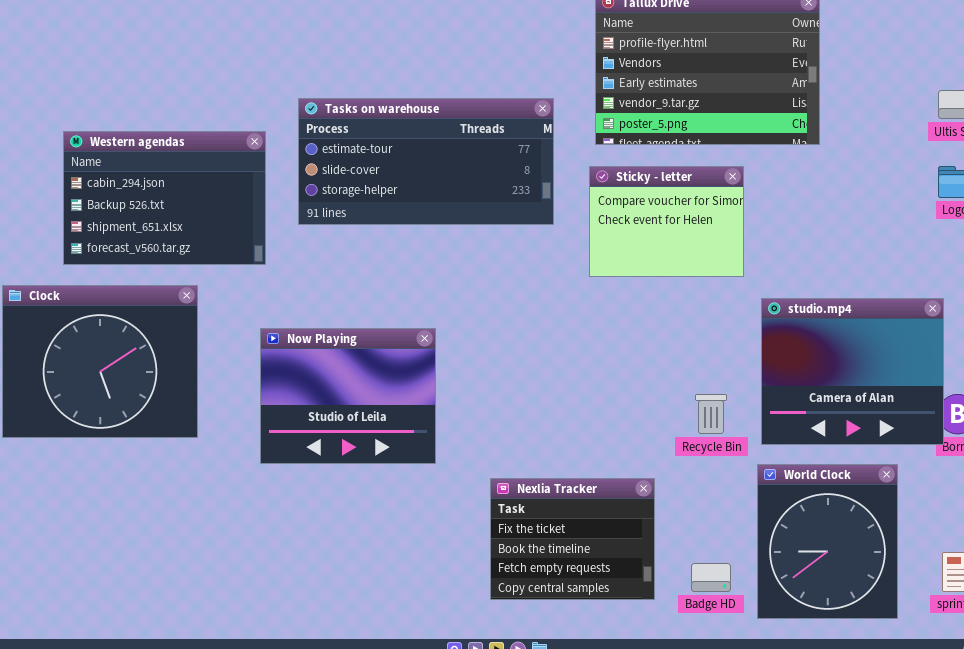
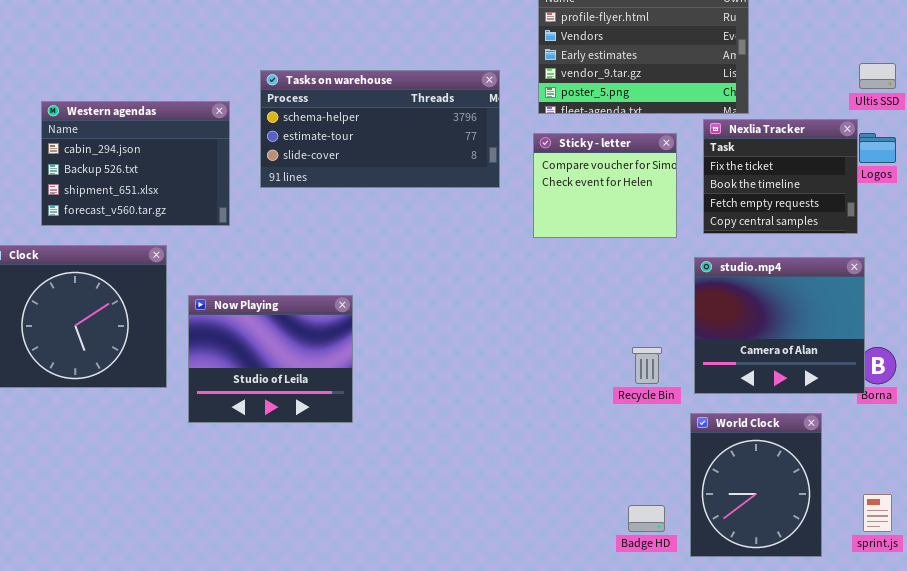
Tasks on warehouse: [298,98,554,225] -> [260,70,500,188], scrolled up 1 row
Now Playing: [260,328,436,464] -> [188,295,353,423], moved
Nexlia Tracker: [490,478,655,600] -> [703,119,858,234], moved

